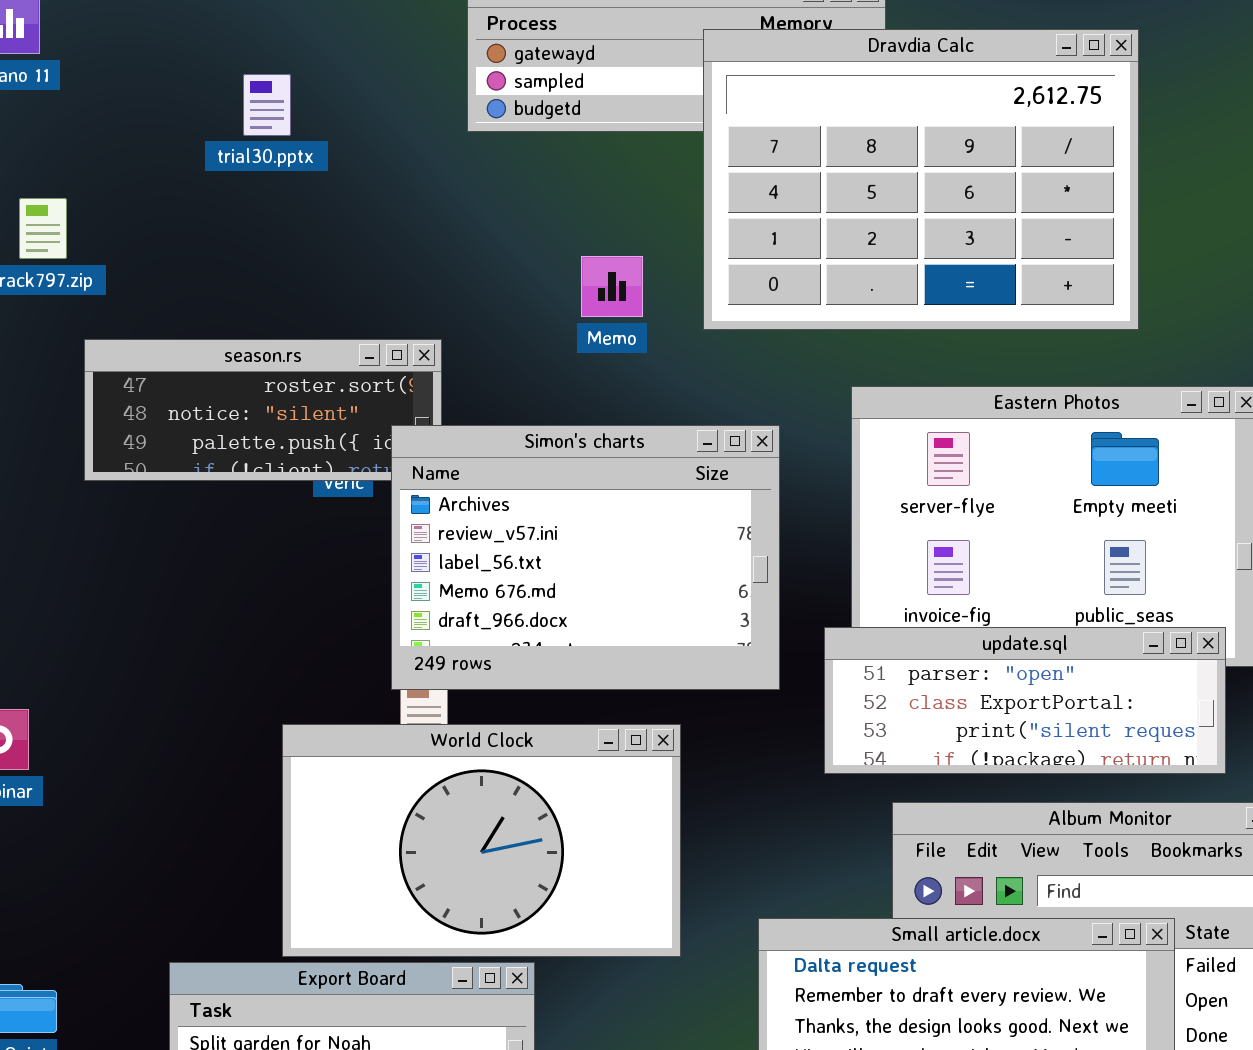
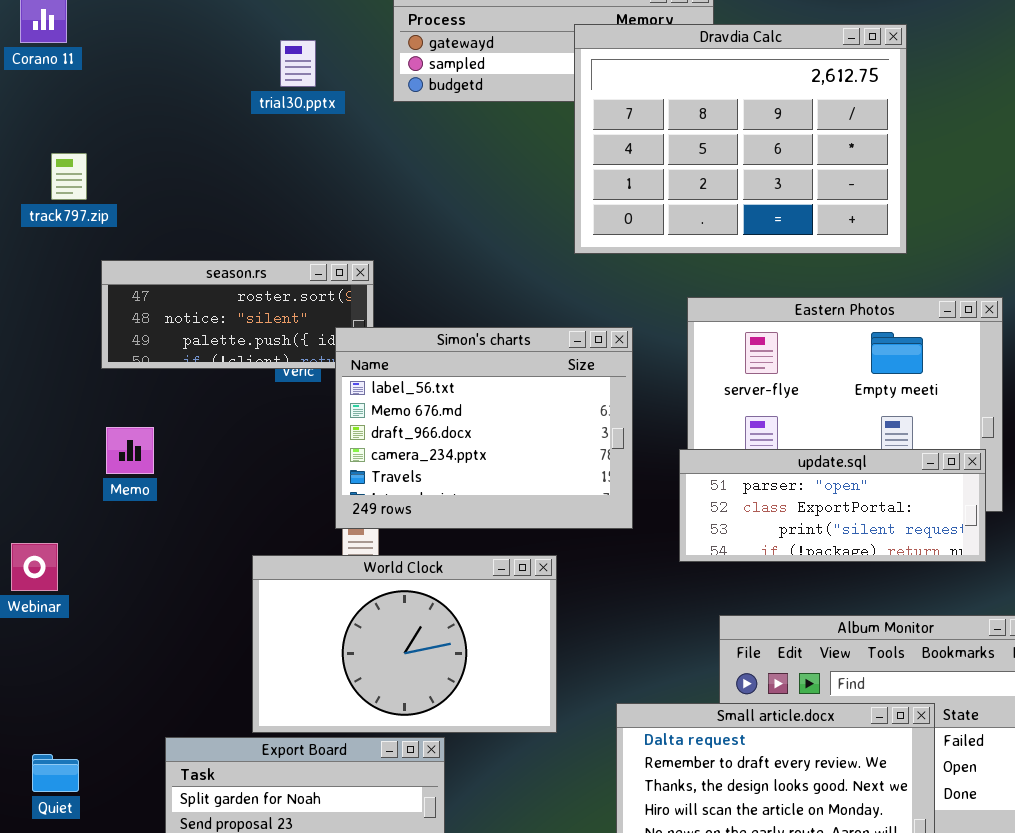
trial30.pptx: [243,74,291,136] -> [280,40,316,87], moved
Memo: [581,256,643,317] -> [106,427,154,474], moved
Simon's charts: [391,425,780,690] -> [335,327,633,529], scrolled down 2 rows
update.sql: [824,627,1226,774] -> [679,449,986,562], moved

